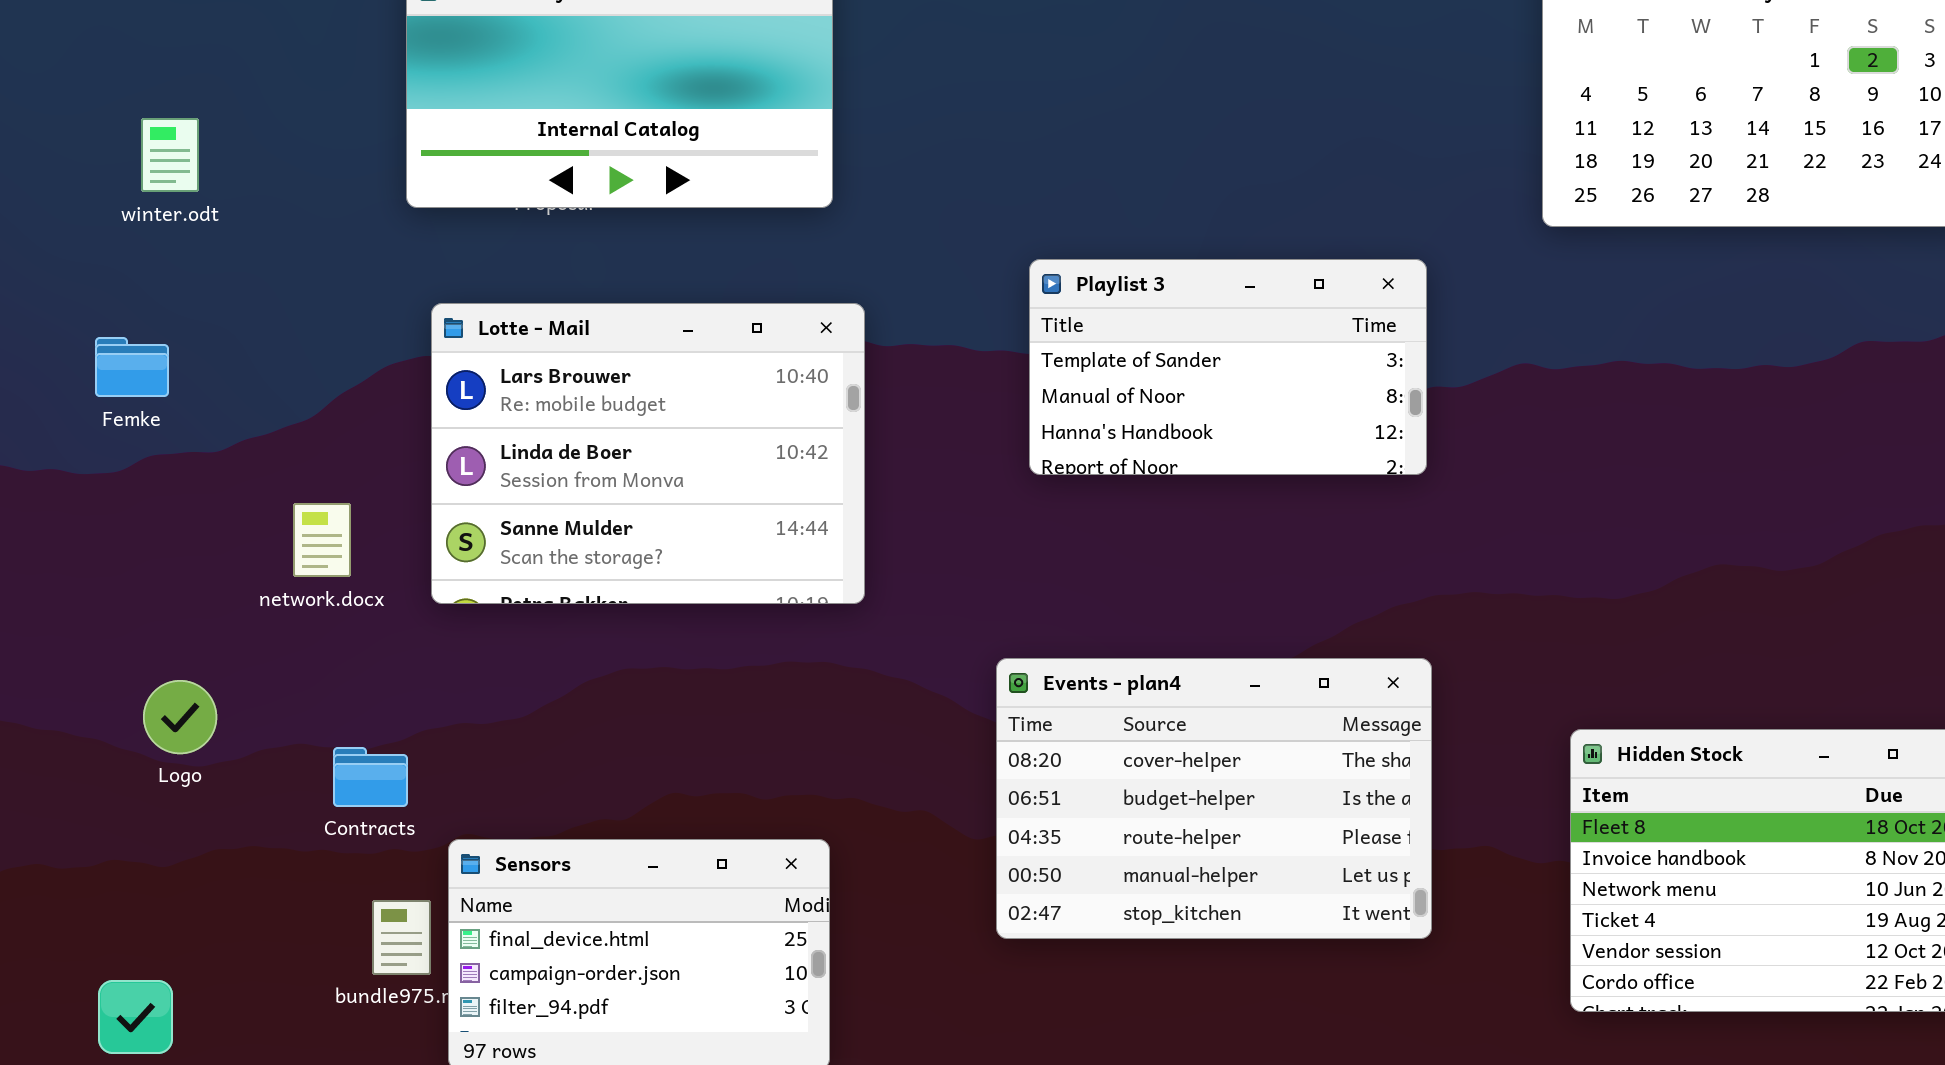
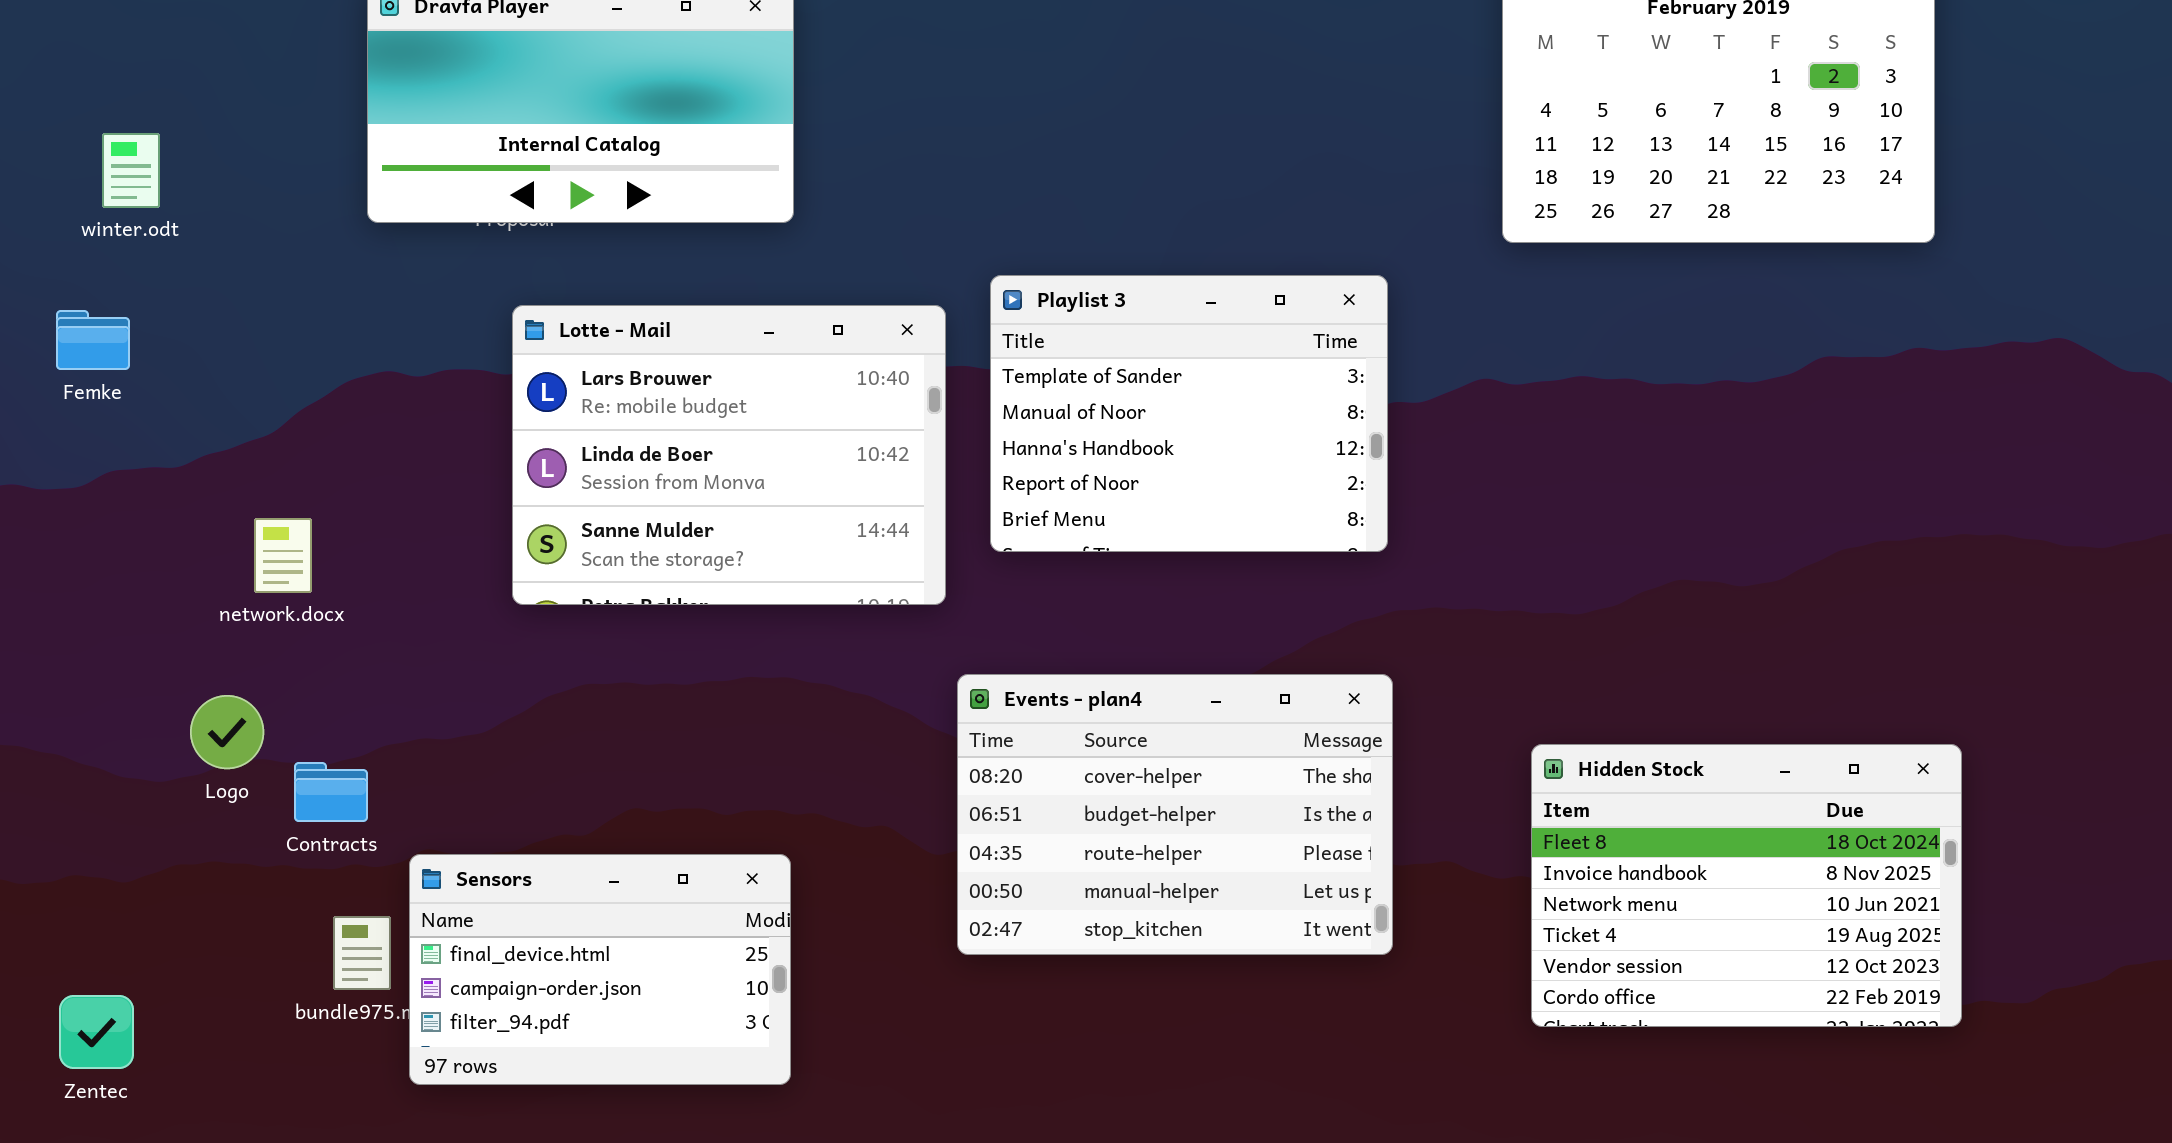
Playlist 3: [1029,259,1427,475] -> [990,275,1388,552], resized
Lotte - Mail: [431,303,865,604] -> [512,305,946,605], moved
Femke: [95,337,169,397] -> [56,310,130,370], moved
Logo: [143,680,217,754] -> [190,695,264,769], moved

